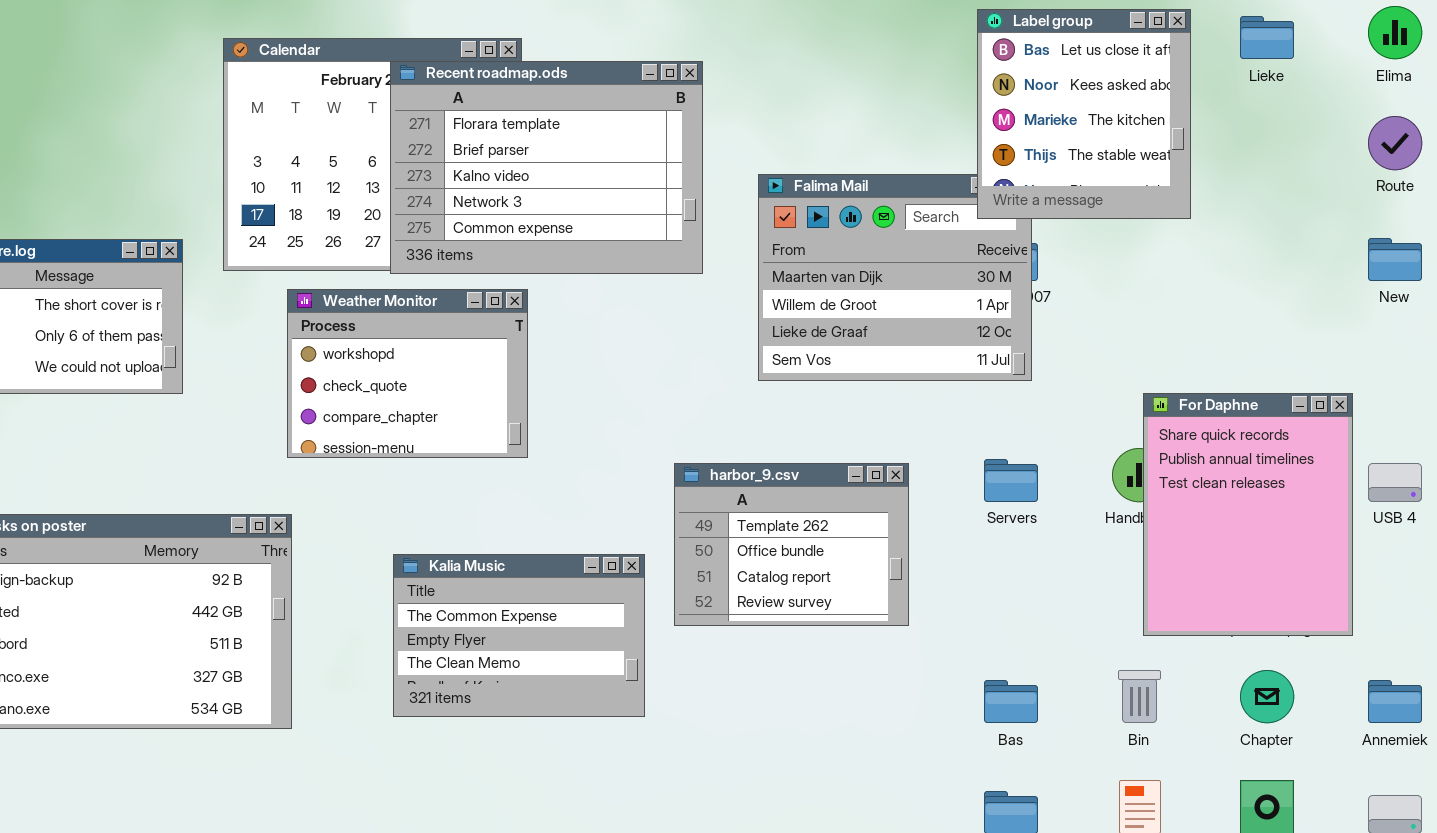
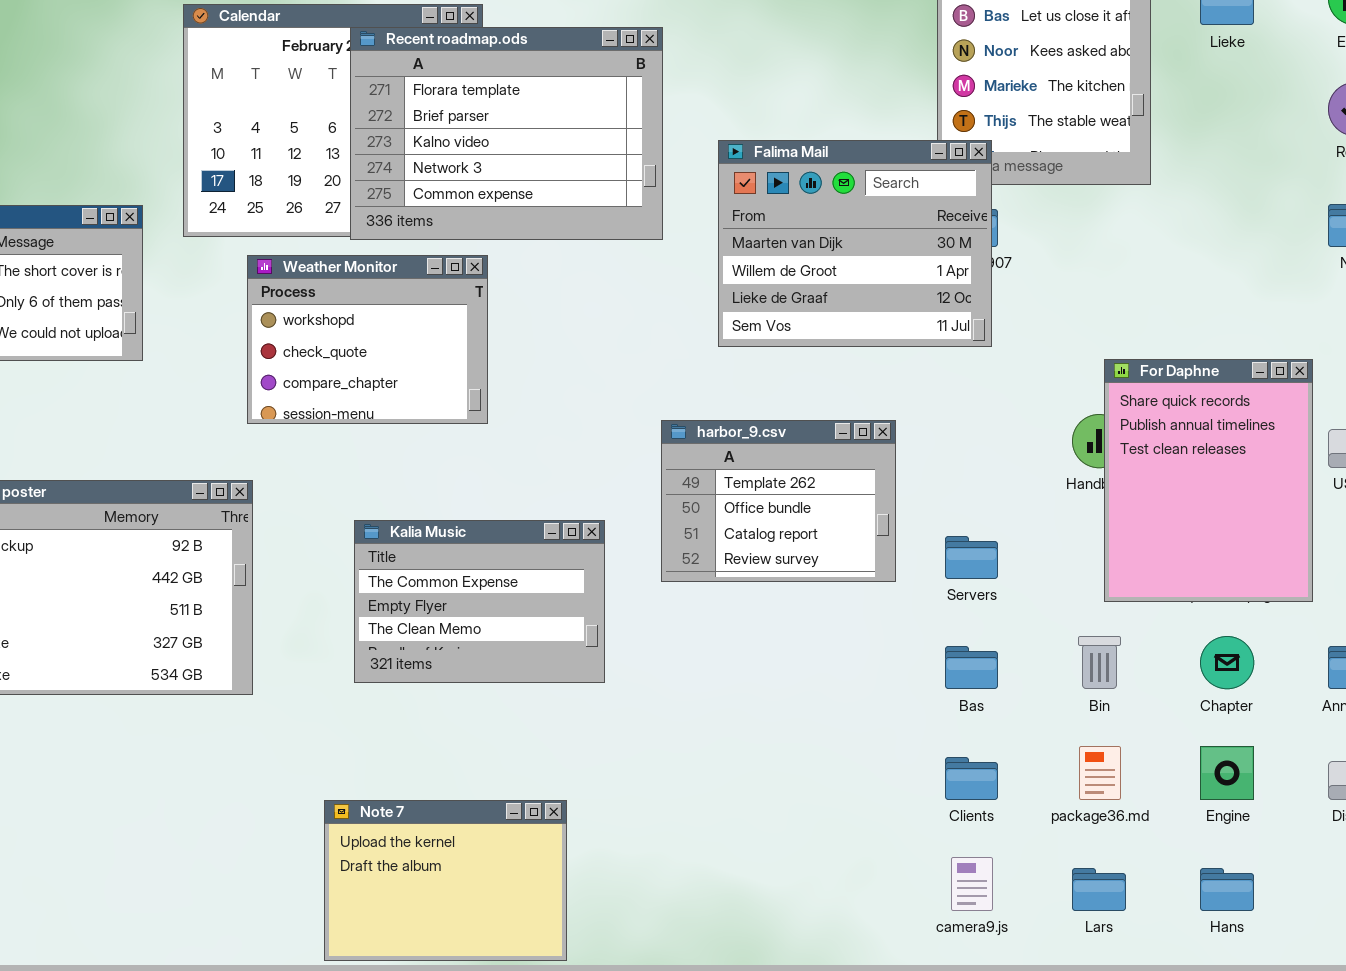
Falima Mail: [758,174,1032,381] -> [718,140,992,347], raised
Servers: [984,459,1038,502] -> [945,536,998,579], moved
harbor_9.csv: [674,463,909,626] -> [661,420,896,582], moved

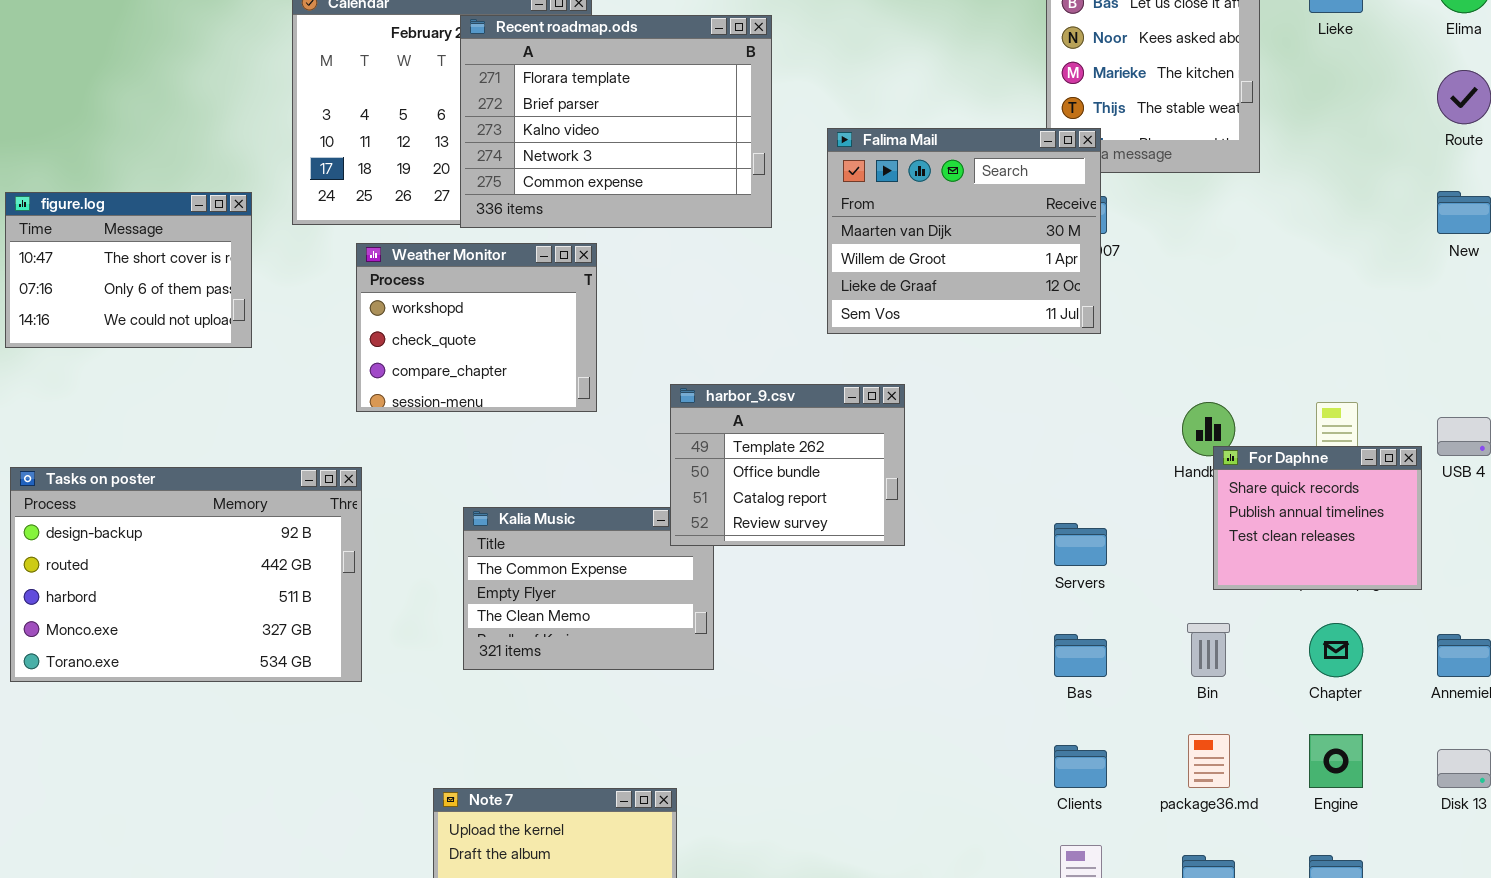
For Daphne: [1104,359,1313,602] -> [1213,446,1422,590], resized
harbor_9.csv: [661,420,896,582] -> [670,384,905,546], moved

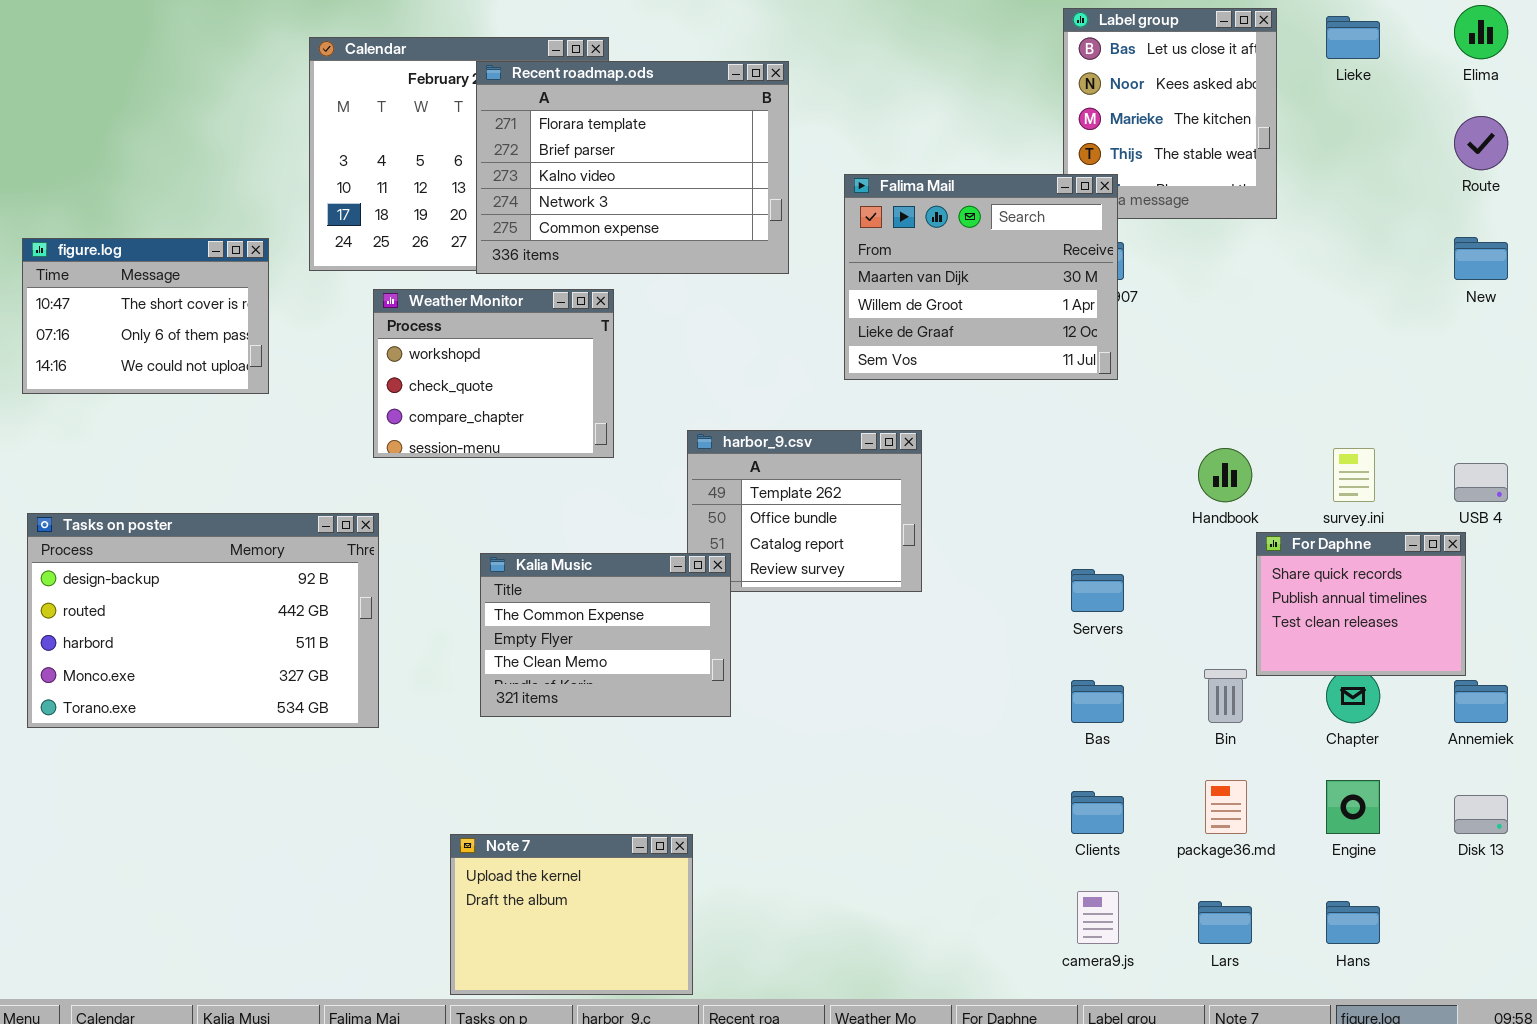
For Daphne: [1213,446,1422,590] -> [1256,532,1466,676], moved
Kalia Music: [463,507,714,670] -> [480,553,731,717], raised

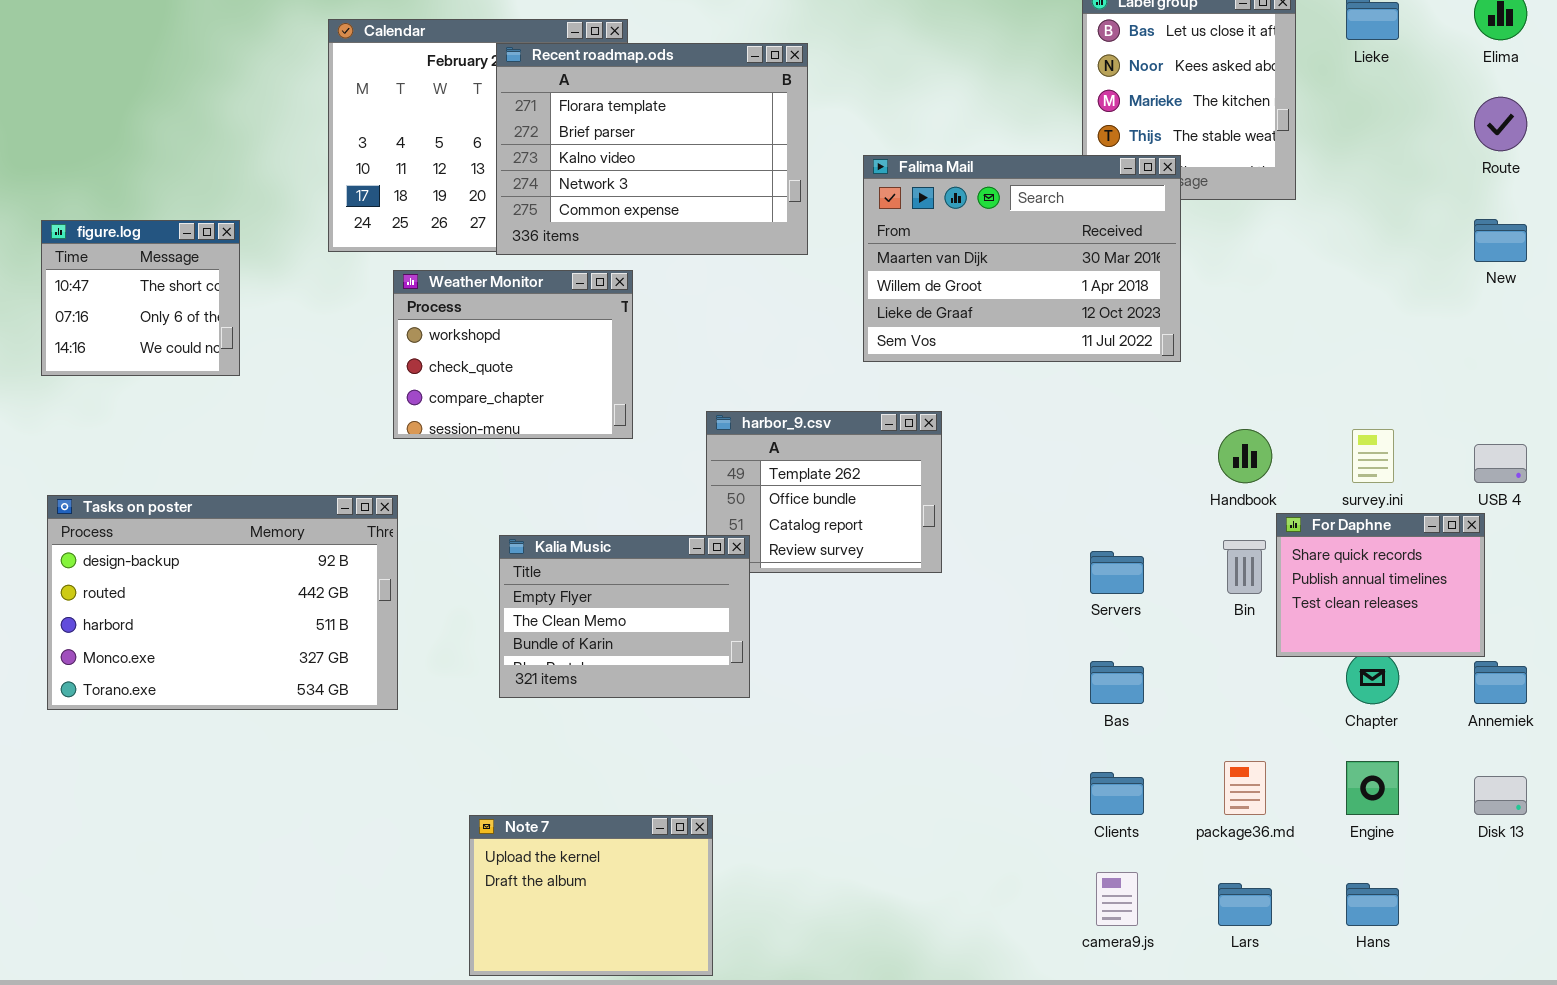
Falima Mail: [844,174,1118,380] -> [863,155,1181,362], resized
figure.log: [22,238,269,394] -> [41,220,240,376], resized
Kalia Music: [480,553,731,717] -> [499,535,750,698], scrolled down 1 row
Bin: [1204,669,1247,723] -> [1223,540,1266,594], moved

